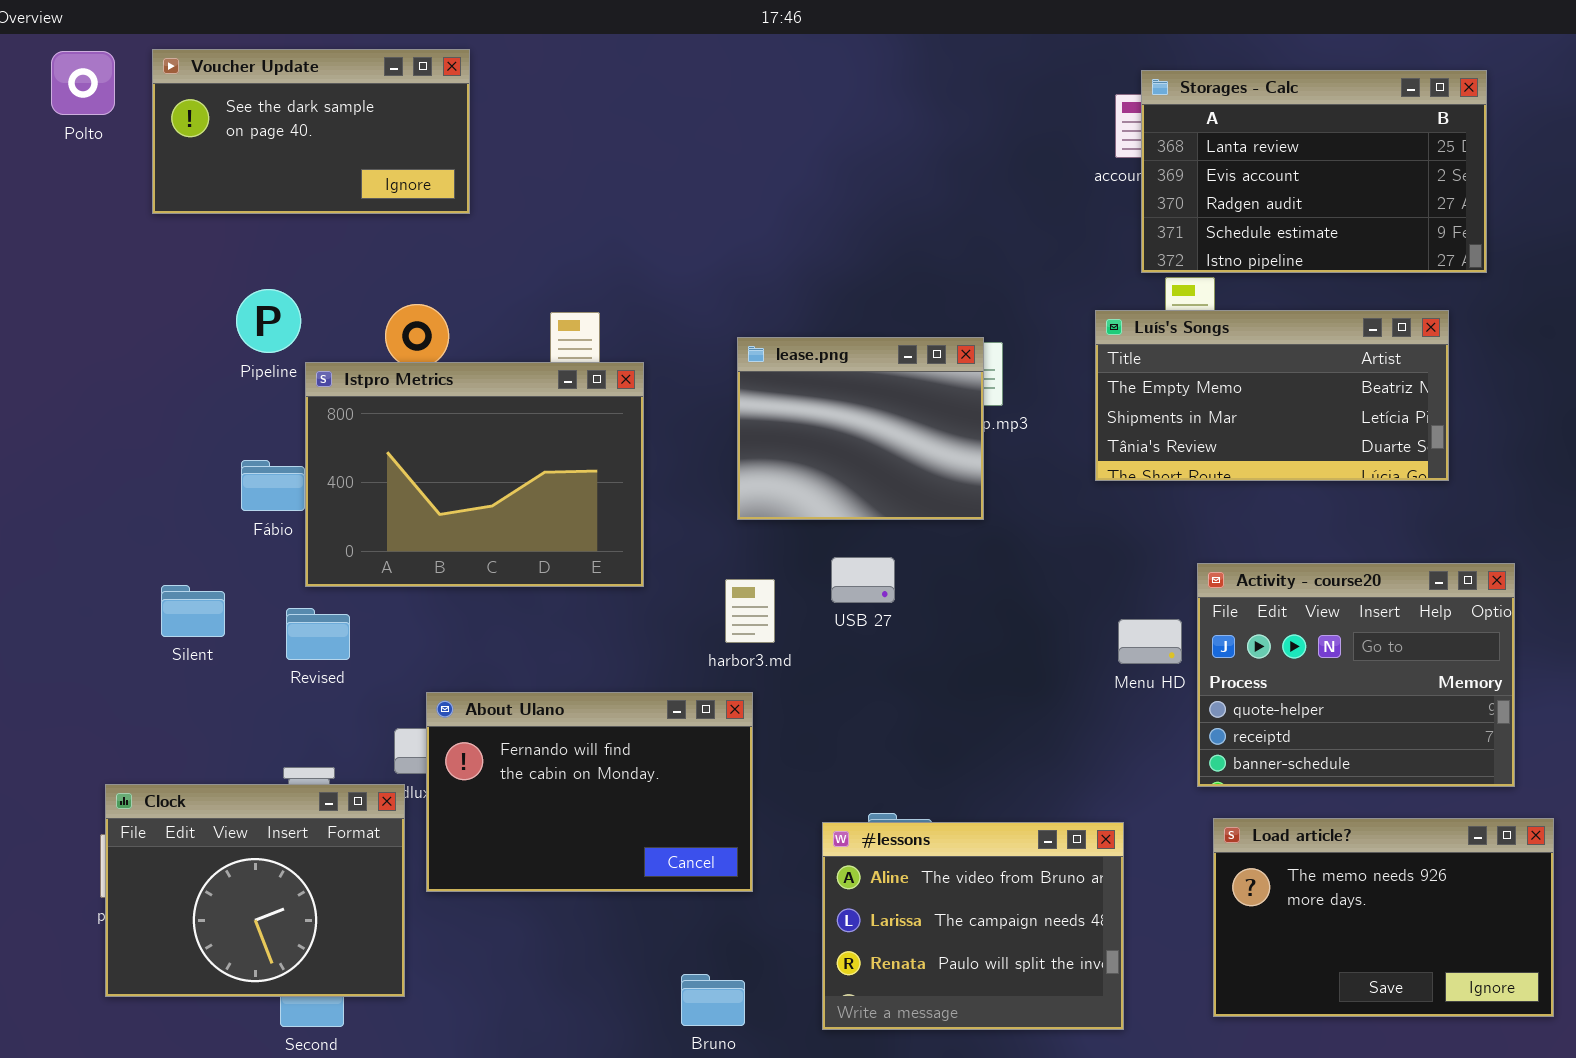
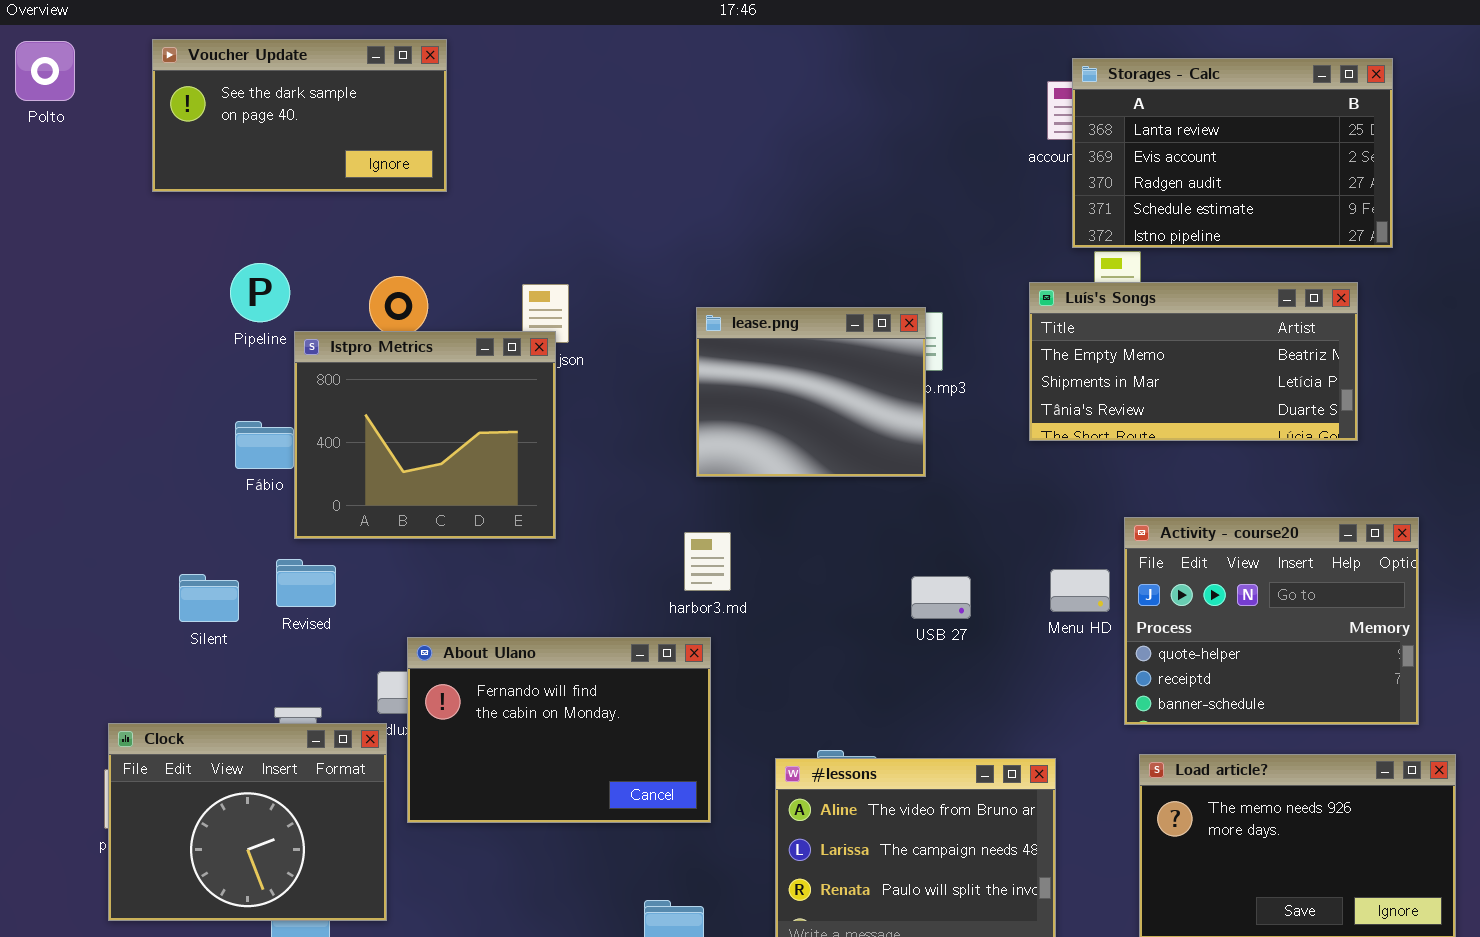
Polto: [51,51,115,115] -> [15,41,75,101], moved
Istpro Metrics: [305,362,644,587] -> [294,331,556,539], resized
USB 27: [831,557,895,603] -> [911,576,971,619], moved
Silent: [161,585,225,637] -> [179,574,239,622], moved

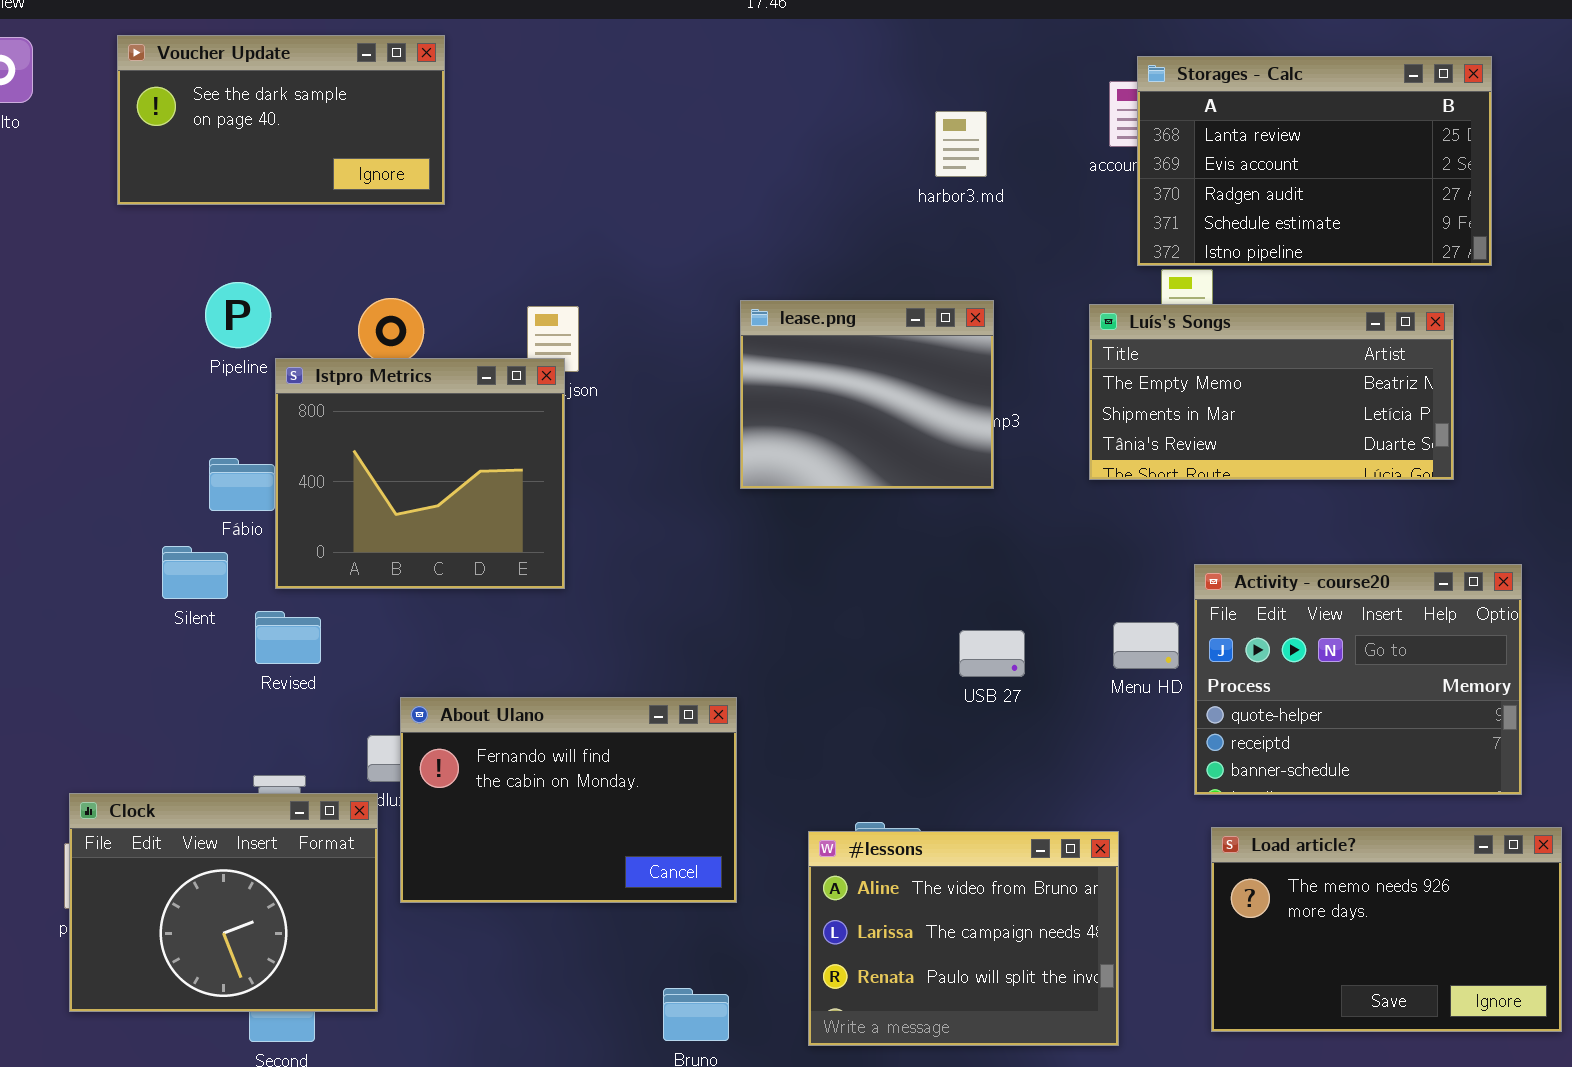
lease.png: [696,307,926,477] -> [740,300,994,489], moved
harbor3.md: [684,532,731,591] -> [935,111,987,177], moved
Silent: [179,574,239,622] -> [162,546,228,599], moved

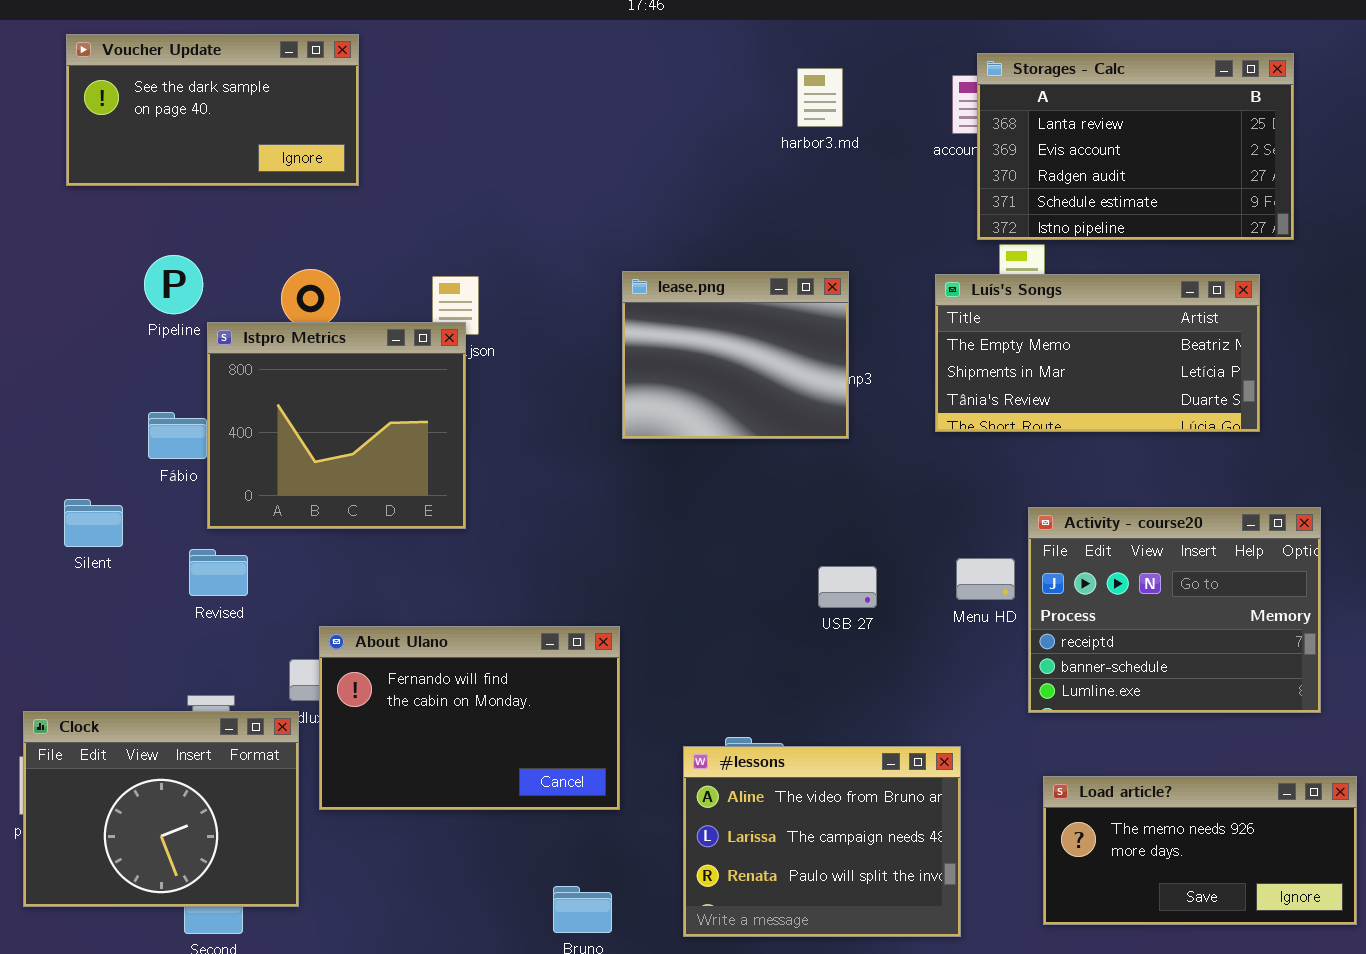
harbor3.md: [935,111,987,177] -> [797,68,843,127], moved
Silent: [162,546,228,599] -> [64,499,123,547], moved
Activity - course20: [1194,564,1522,795] -> [1028,507,1321,713], scrolled down 1 row
Load article?: [1211,827,1562,1032] -> [1043,776,1357,925], resized

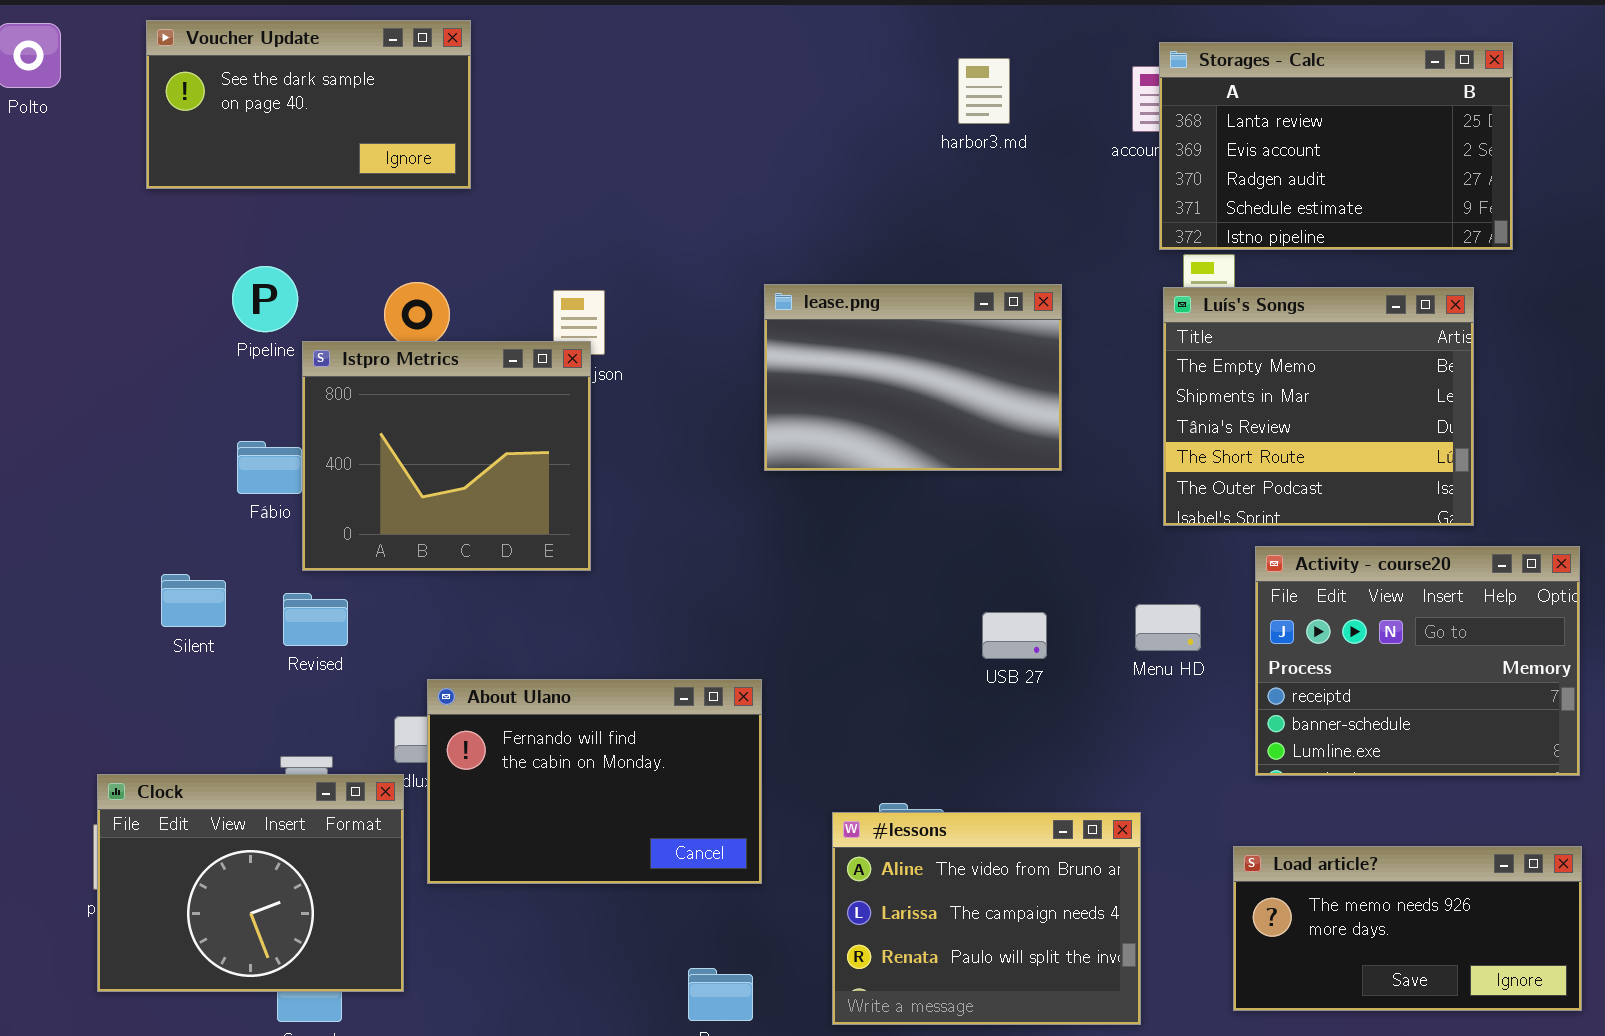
lease.png: [622,271,849,439] -> [764,284,1062,471], resized
Luís's Songs: [935,274,1260,432] -> [1163,287,1474,526], resized
Silent: [64,499,123,547] -> [161,574,226,627], moved
Activity - course20: [1028,507,1321,713] -> [1255,546,1580,776], moved

